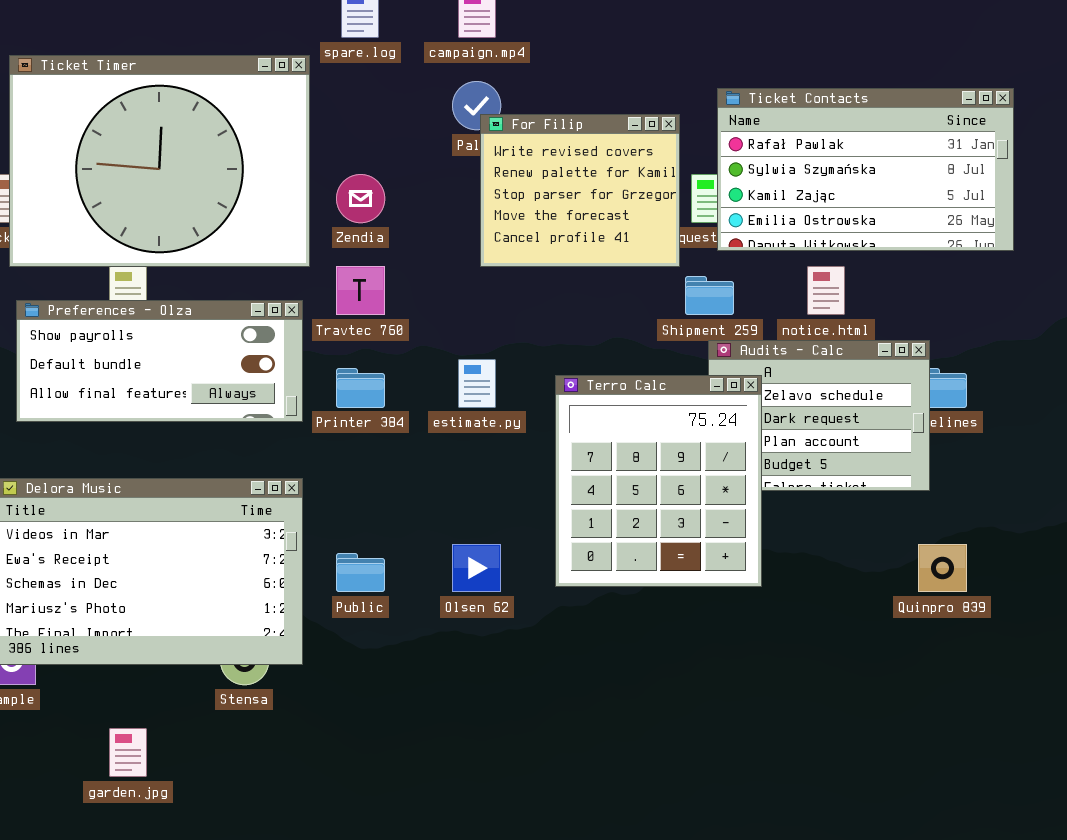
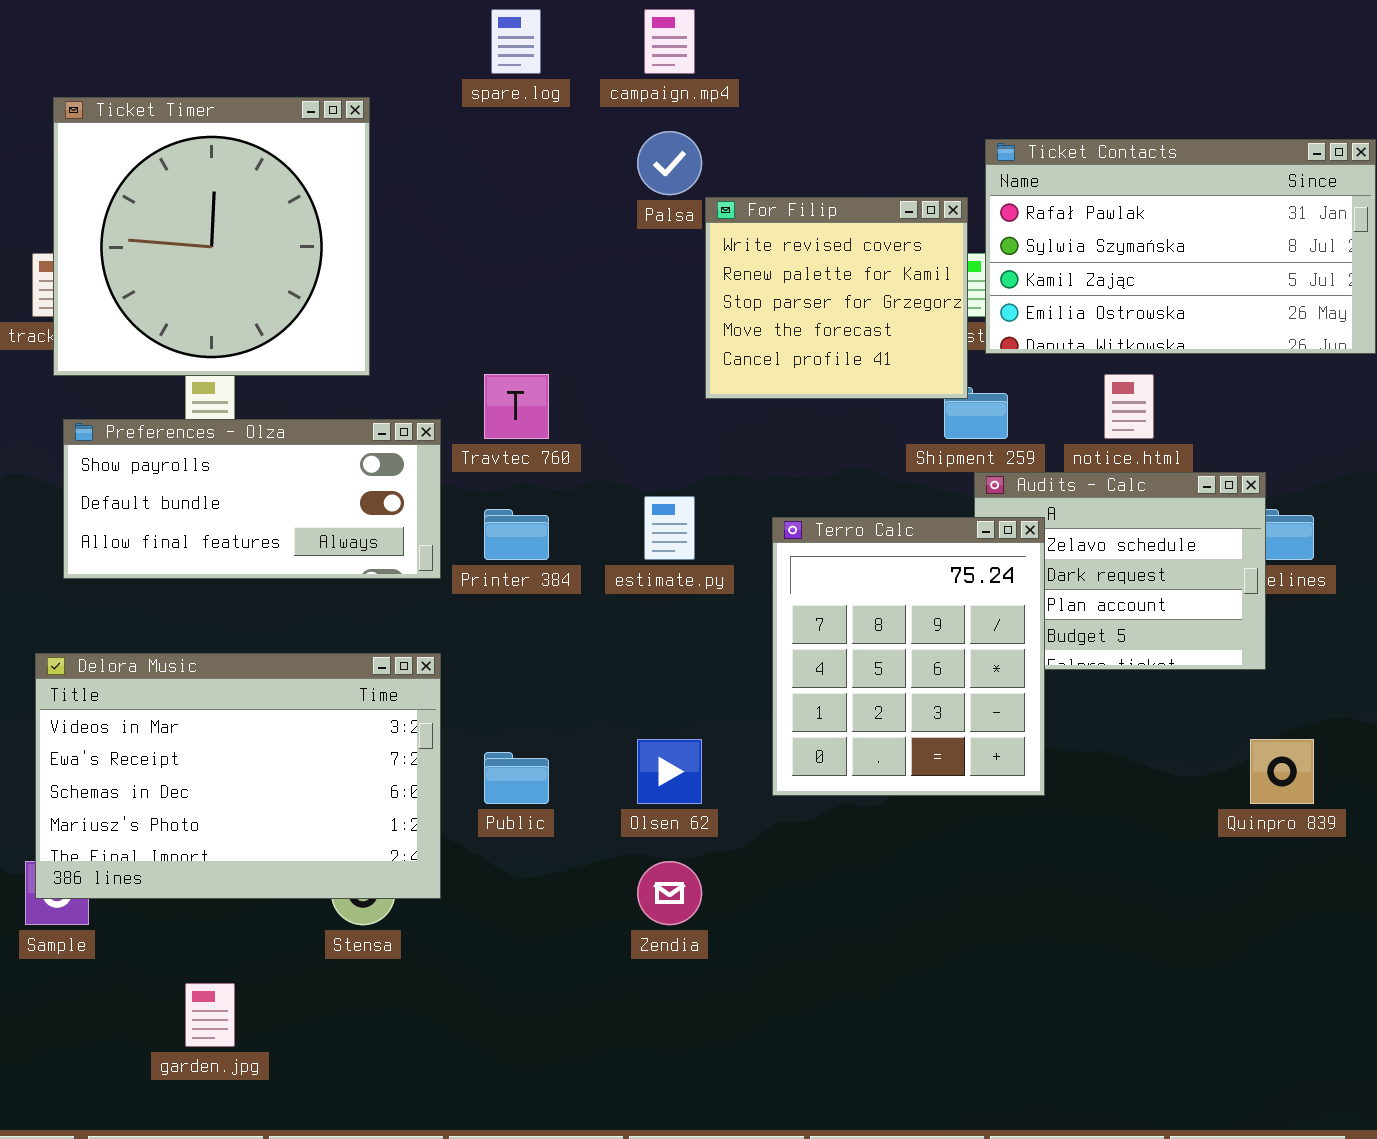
Ticket Timer: [9,55,310,267] -> [53,97,370,376], resized
For Filip: [480,114,680,267] -> [705,197,968,399], moved
Zendia: [336,174,385,223] -> [637,861,702,925], moved

